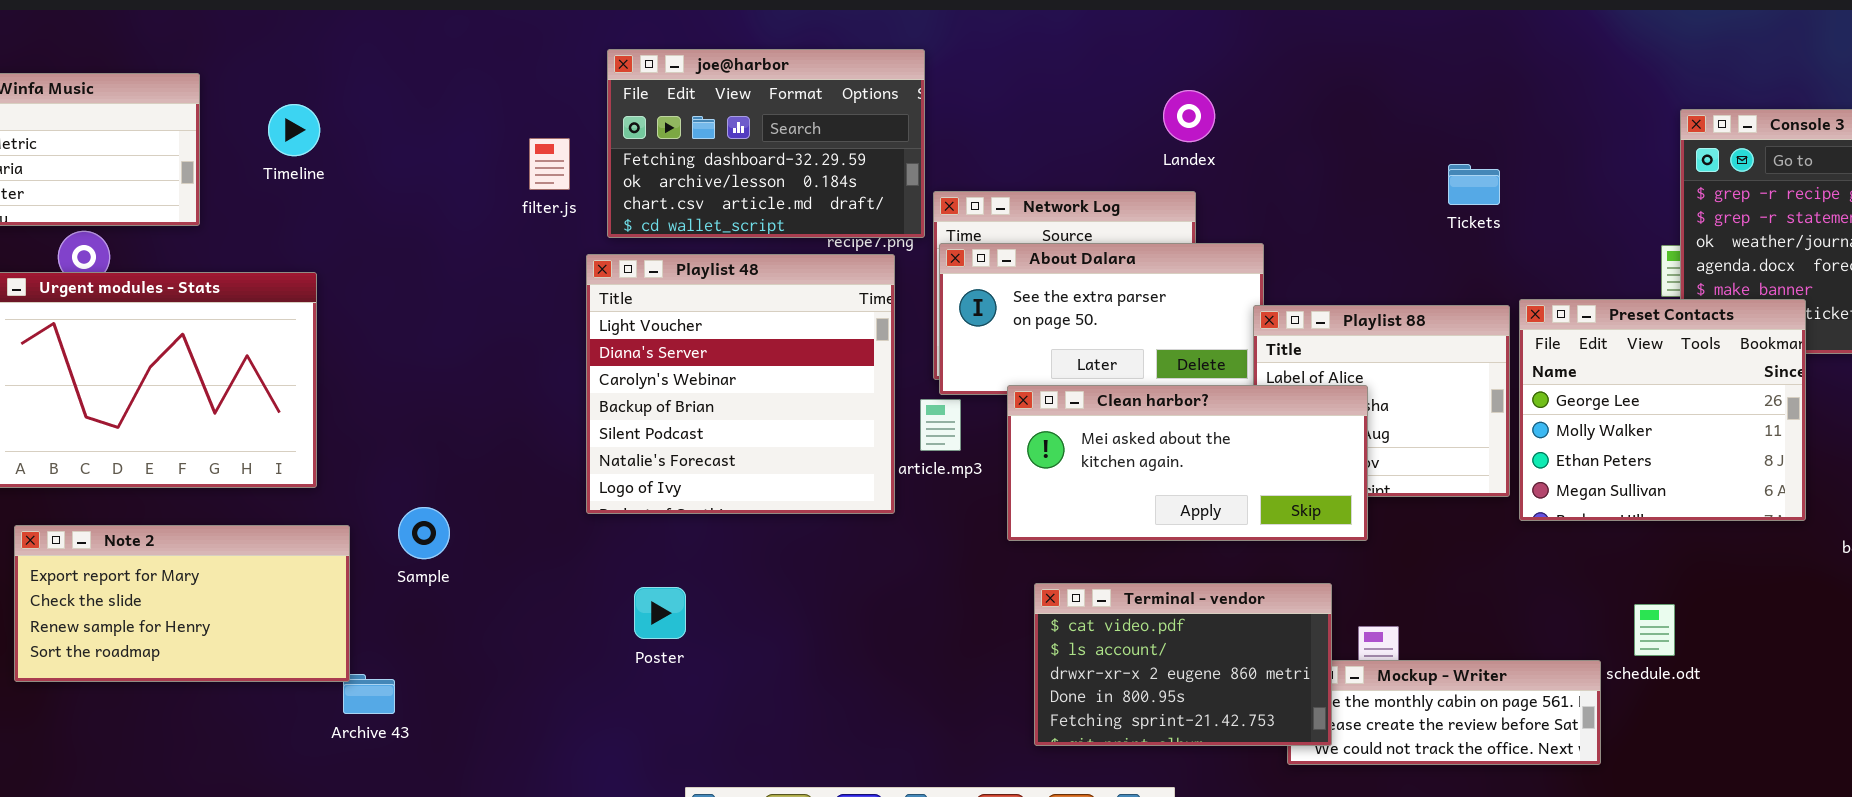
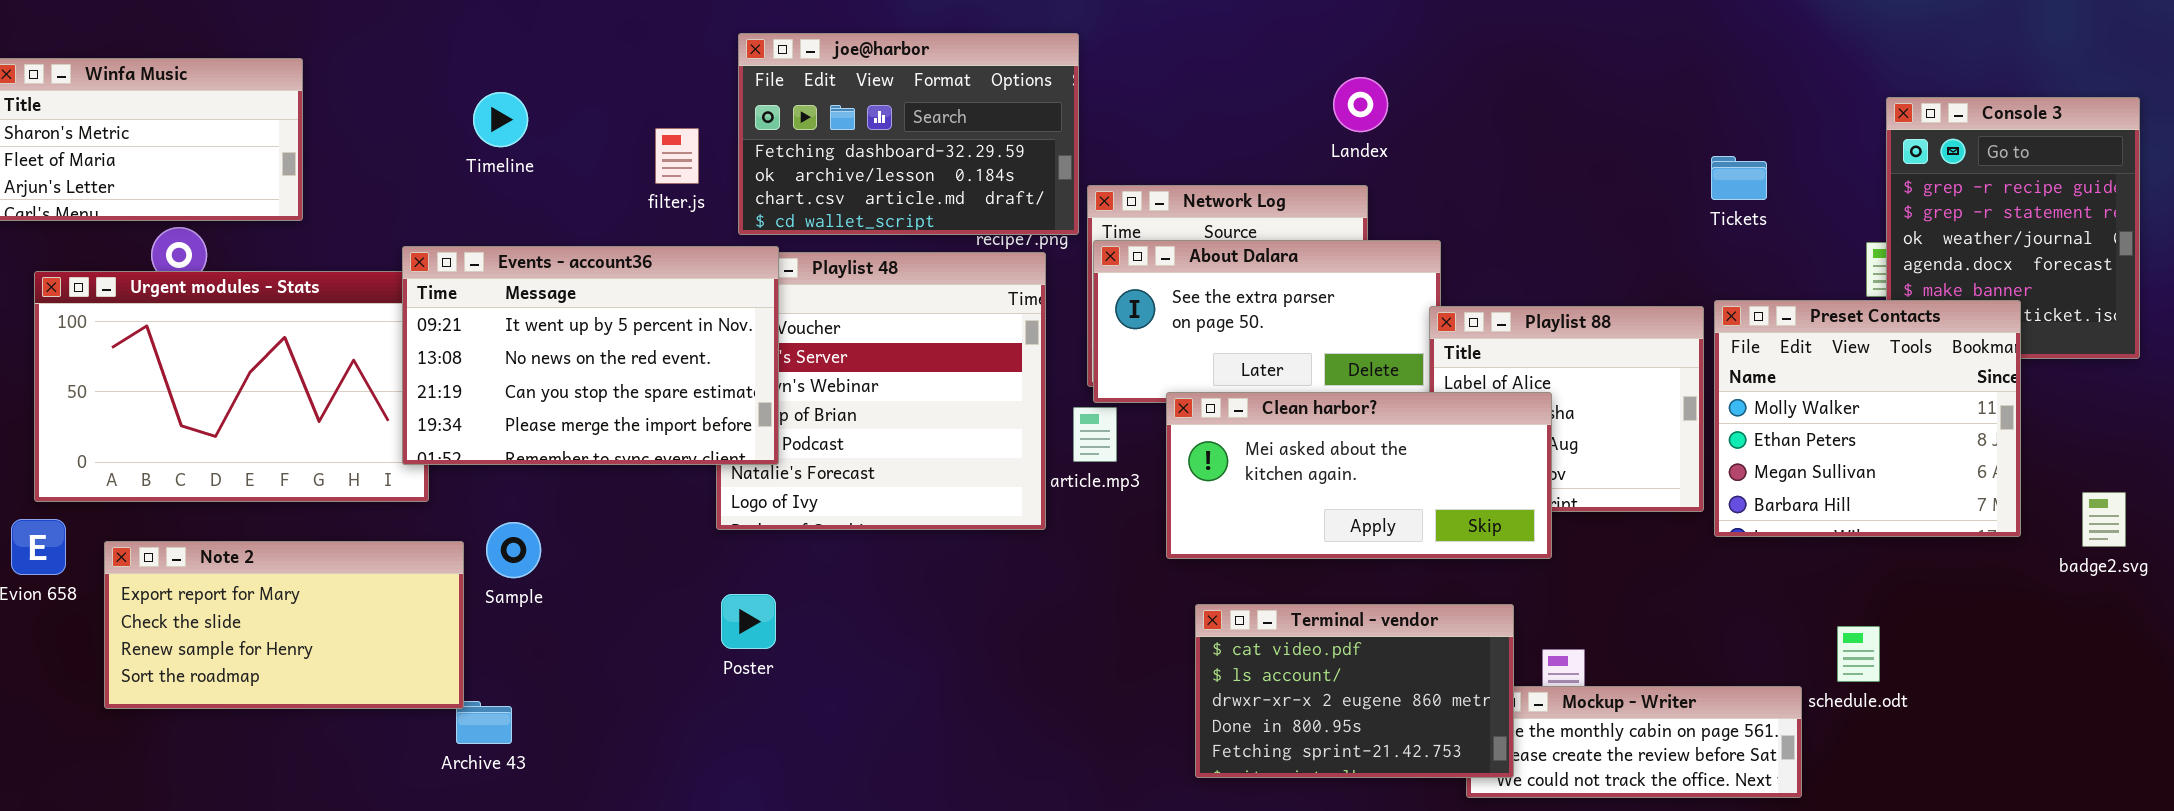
Timeline: [268,104,320,156] -> [473,92,528,147], moved
Tickets: [1448,164,1500,205] -> [1711,156,1767,200], moved
Events - account36: none -> [402,246,779,465], opened
Preset Contacts: [1519,299,1806,521] -> [1714,300,2021,537], scrolled down 1 row
Sample: [398,507,450,559] -> [486,522,541,578], moved
Poster: [634,587,686,639] -> [721,594,776,649], moved

